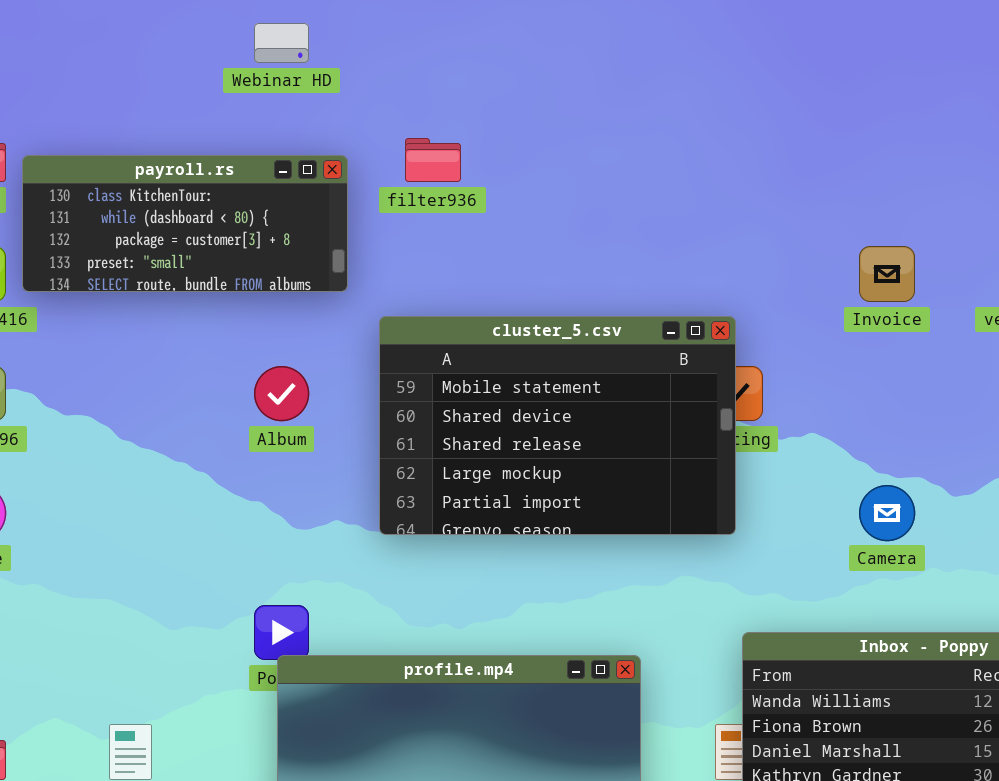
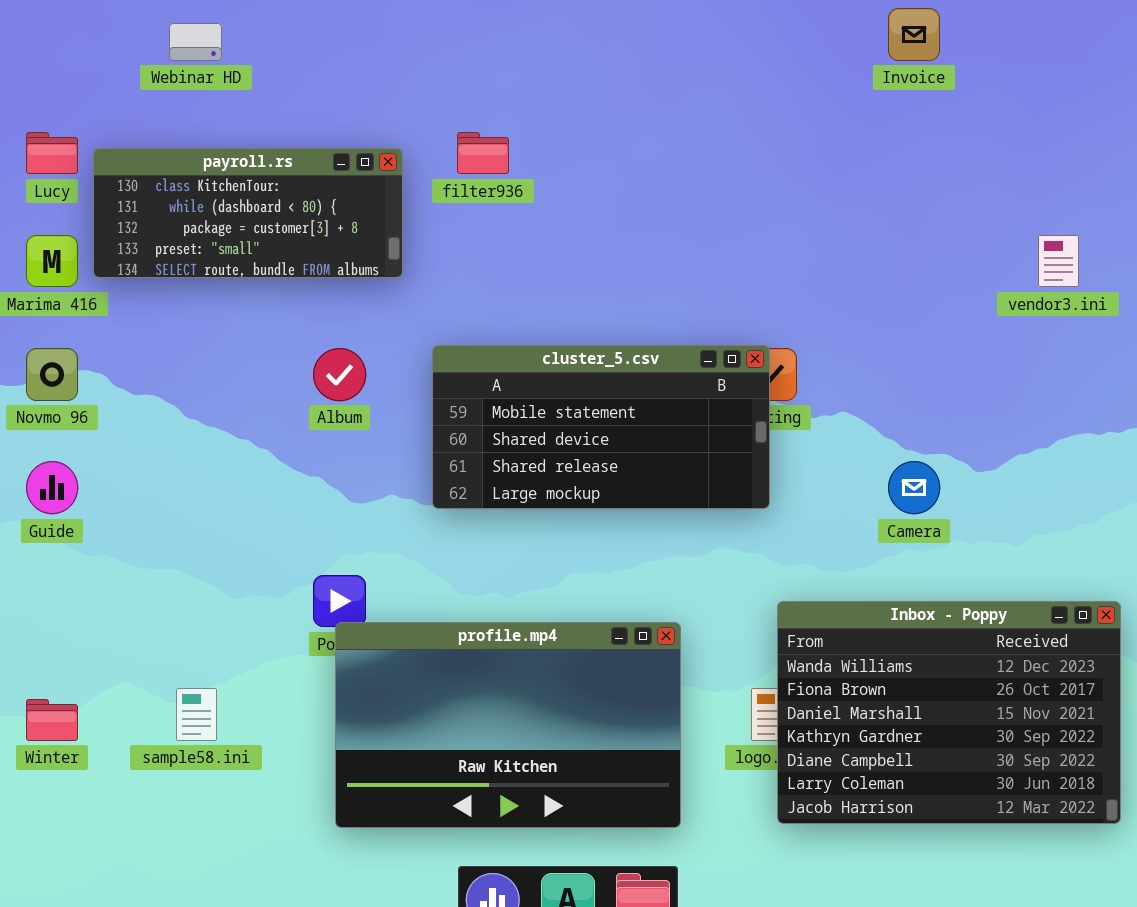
Webinar HD: [254,23,309,63] -> [169,23,222,61], moved
Invoice: [859,246,915,302] -> [888,8,940,61], moved
cluster_5.csv: [379,316,736,535] -> [432,345,770,509], resized

